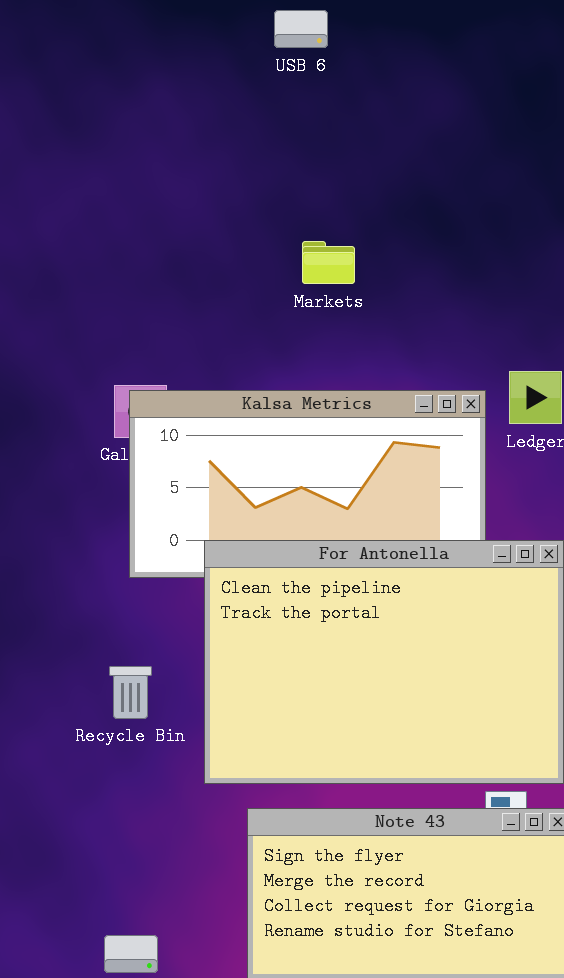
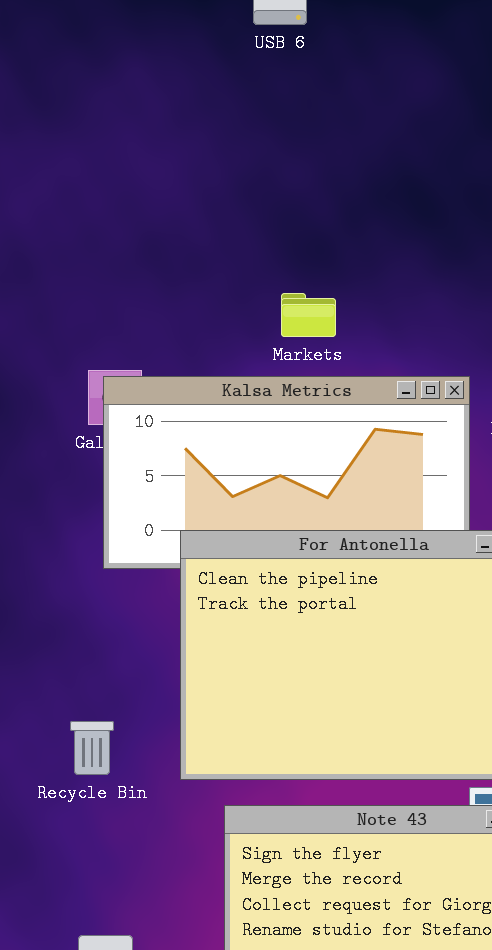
Markets: [302,241,355,284] -> [281,293,336,337], moved
Recycle Bin: [109,666,152,719] -> [70,721,114,775], moved

